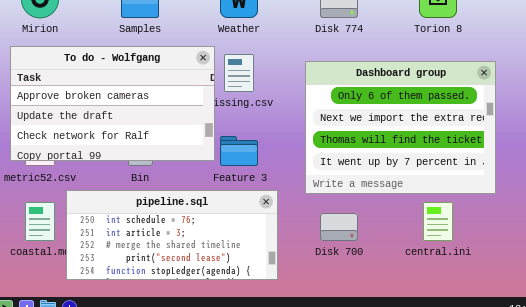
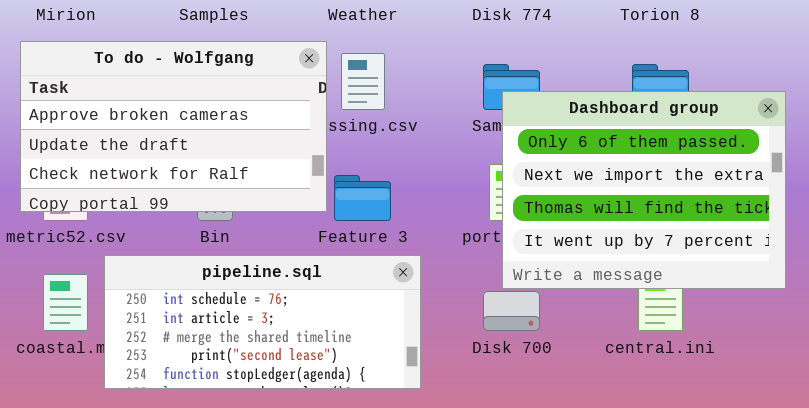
Dashboard group: [305,61,496,194] -> [502,91,786,289], moved

